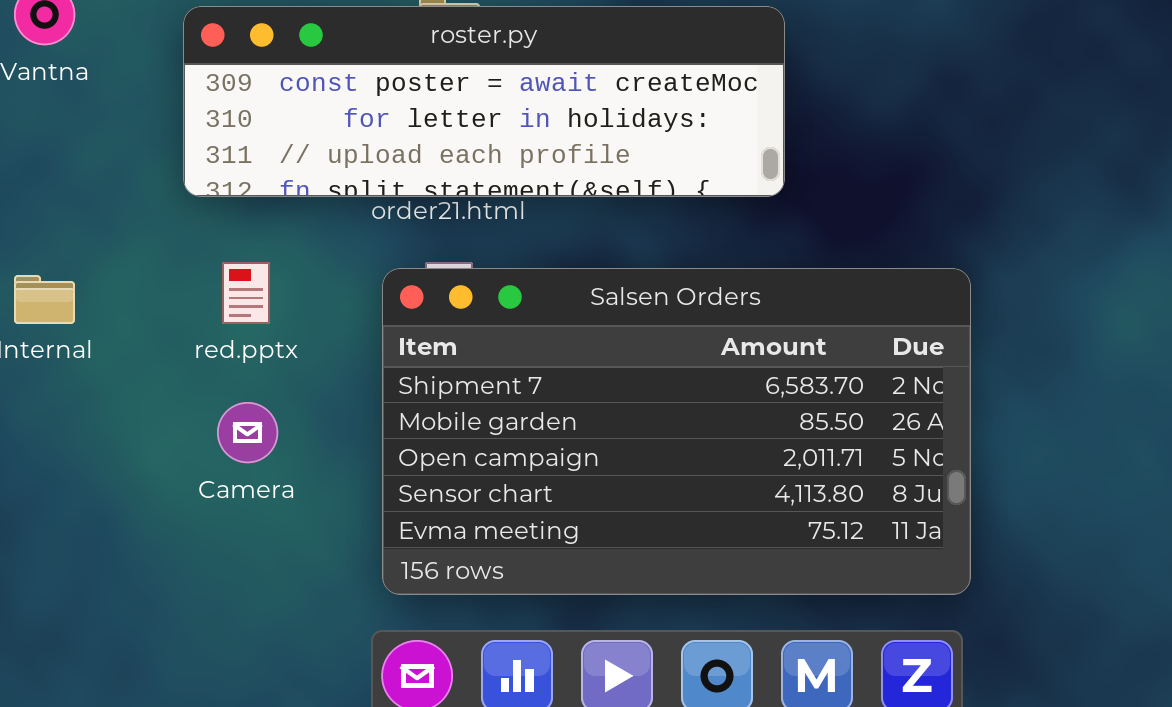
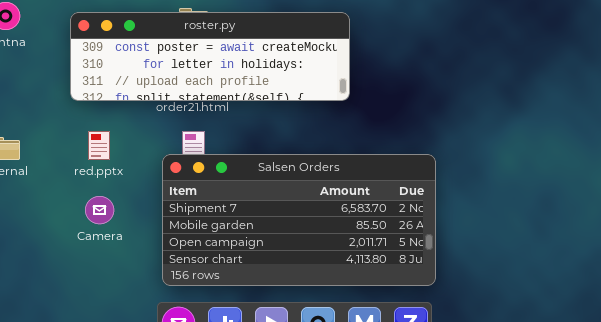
Salsen Orders: [382,268,971,595] -> [162,154,436,286], resized

